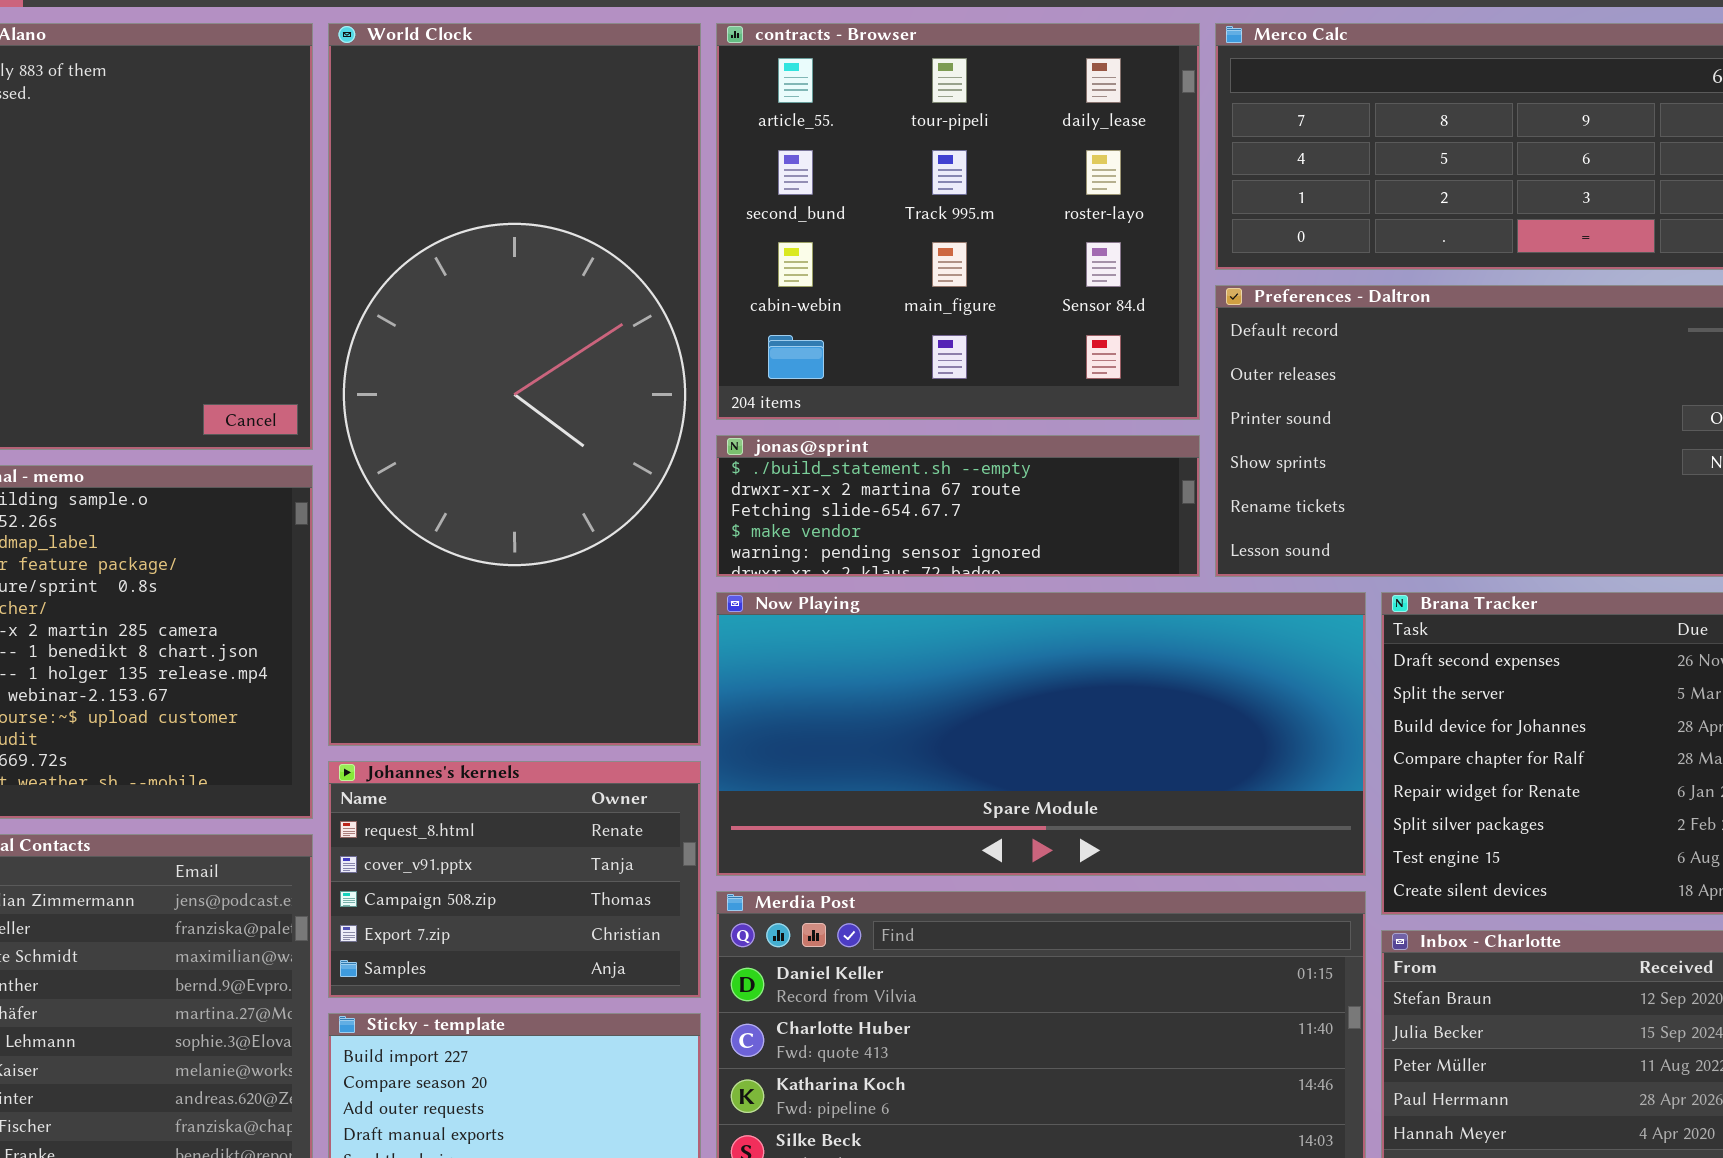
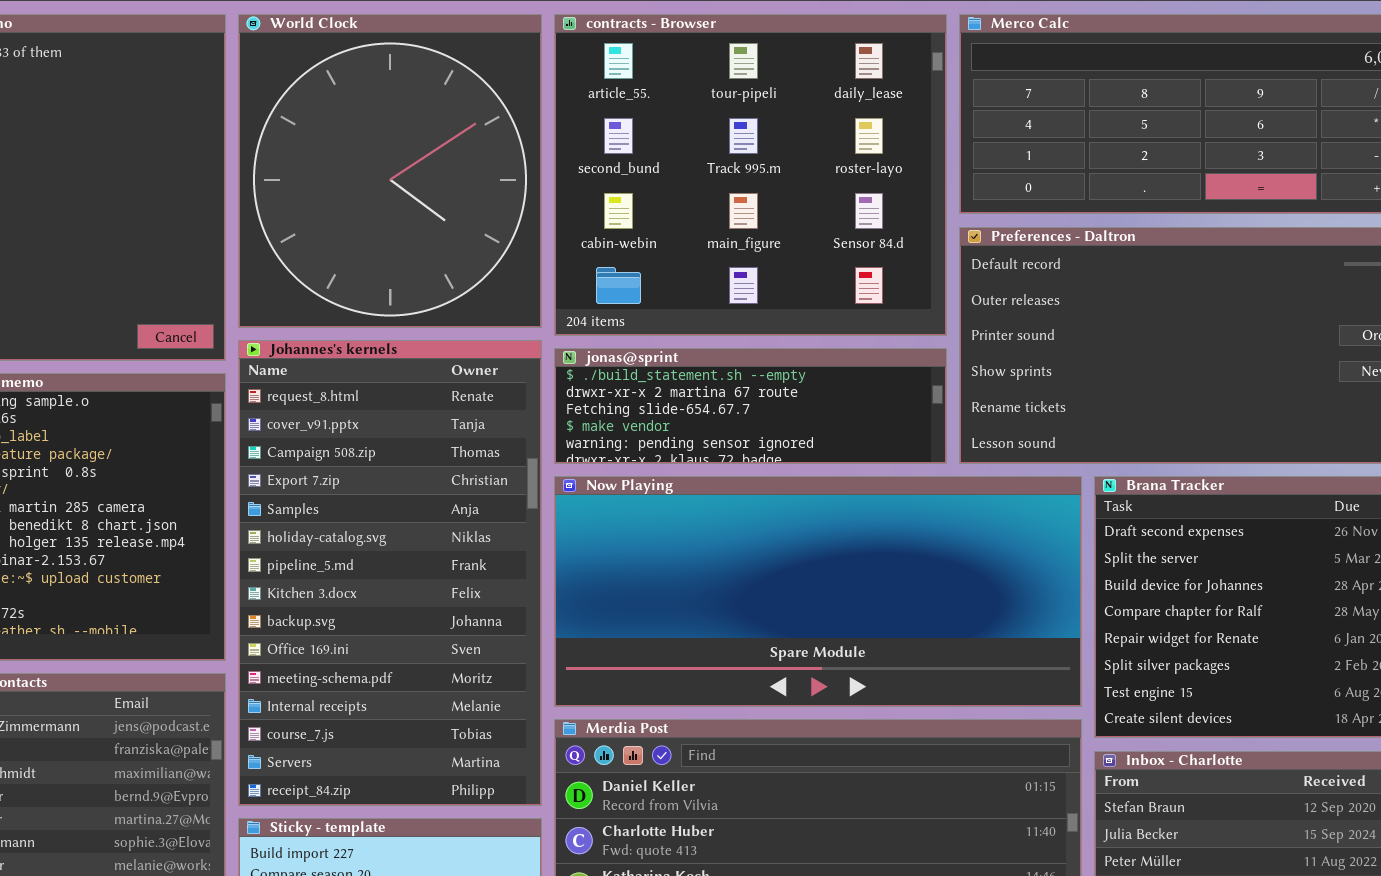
World Clock: [328,23,701,746] -> [238,14,542,328], resized
Johannes's kernels: [328,761,701,998] -> [238,340,542,806], resized

